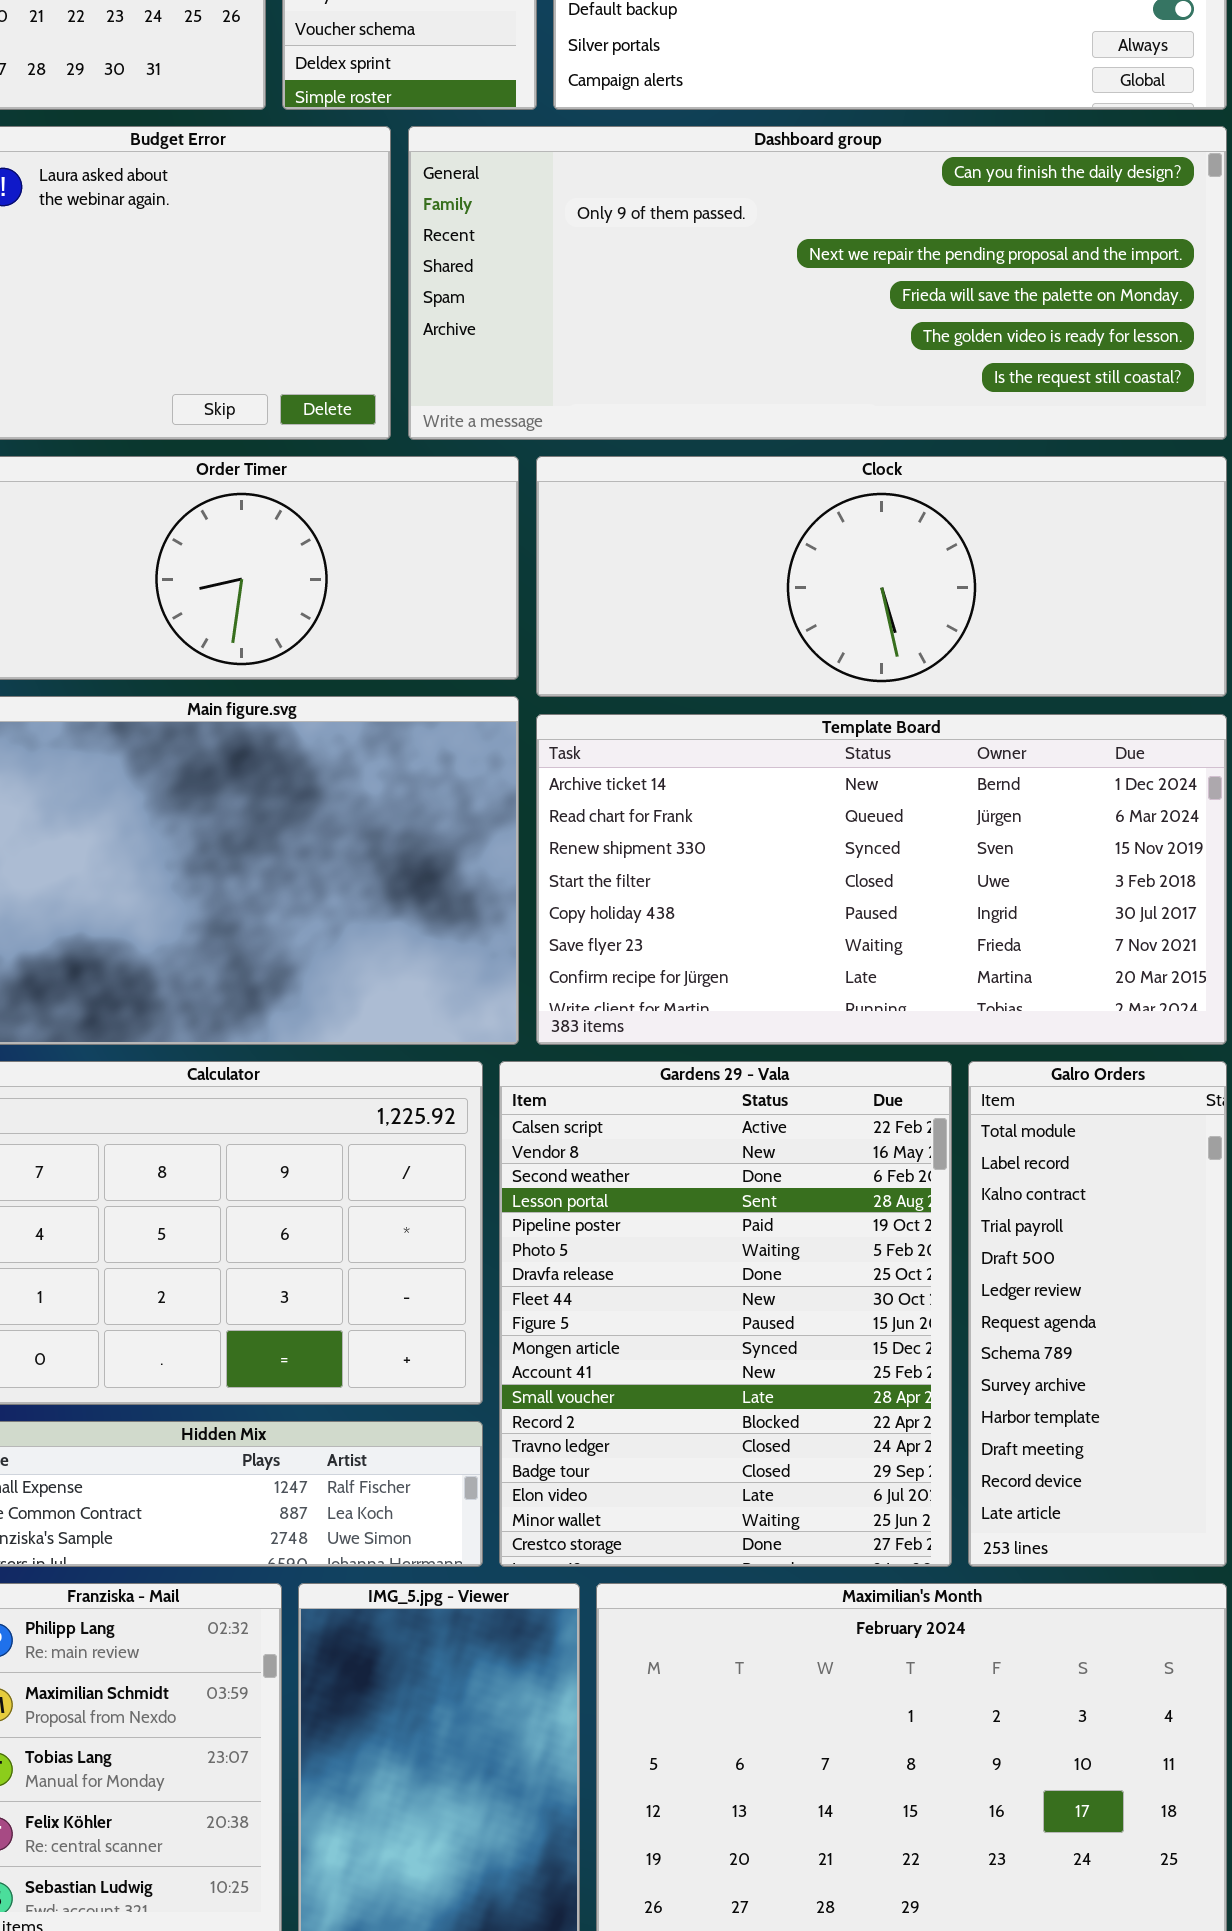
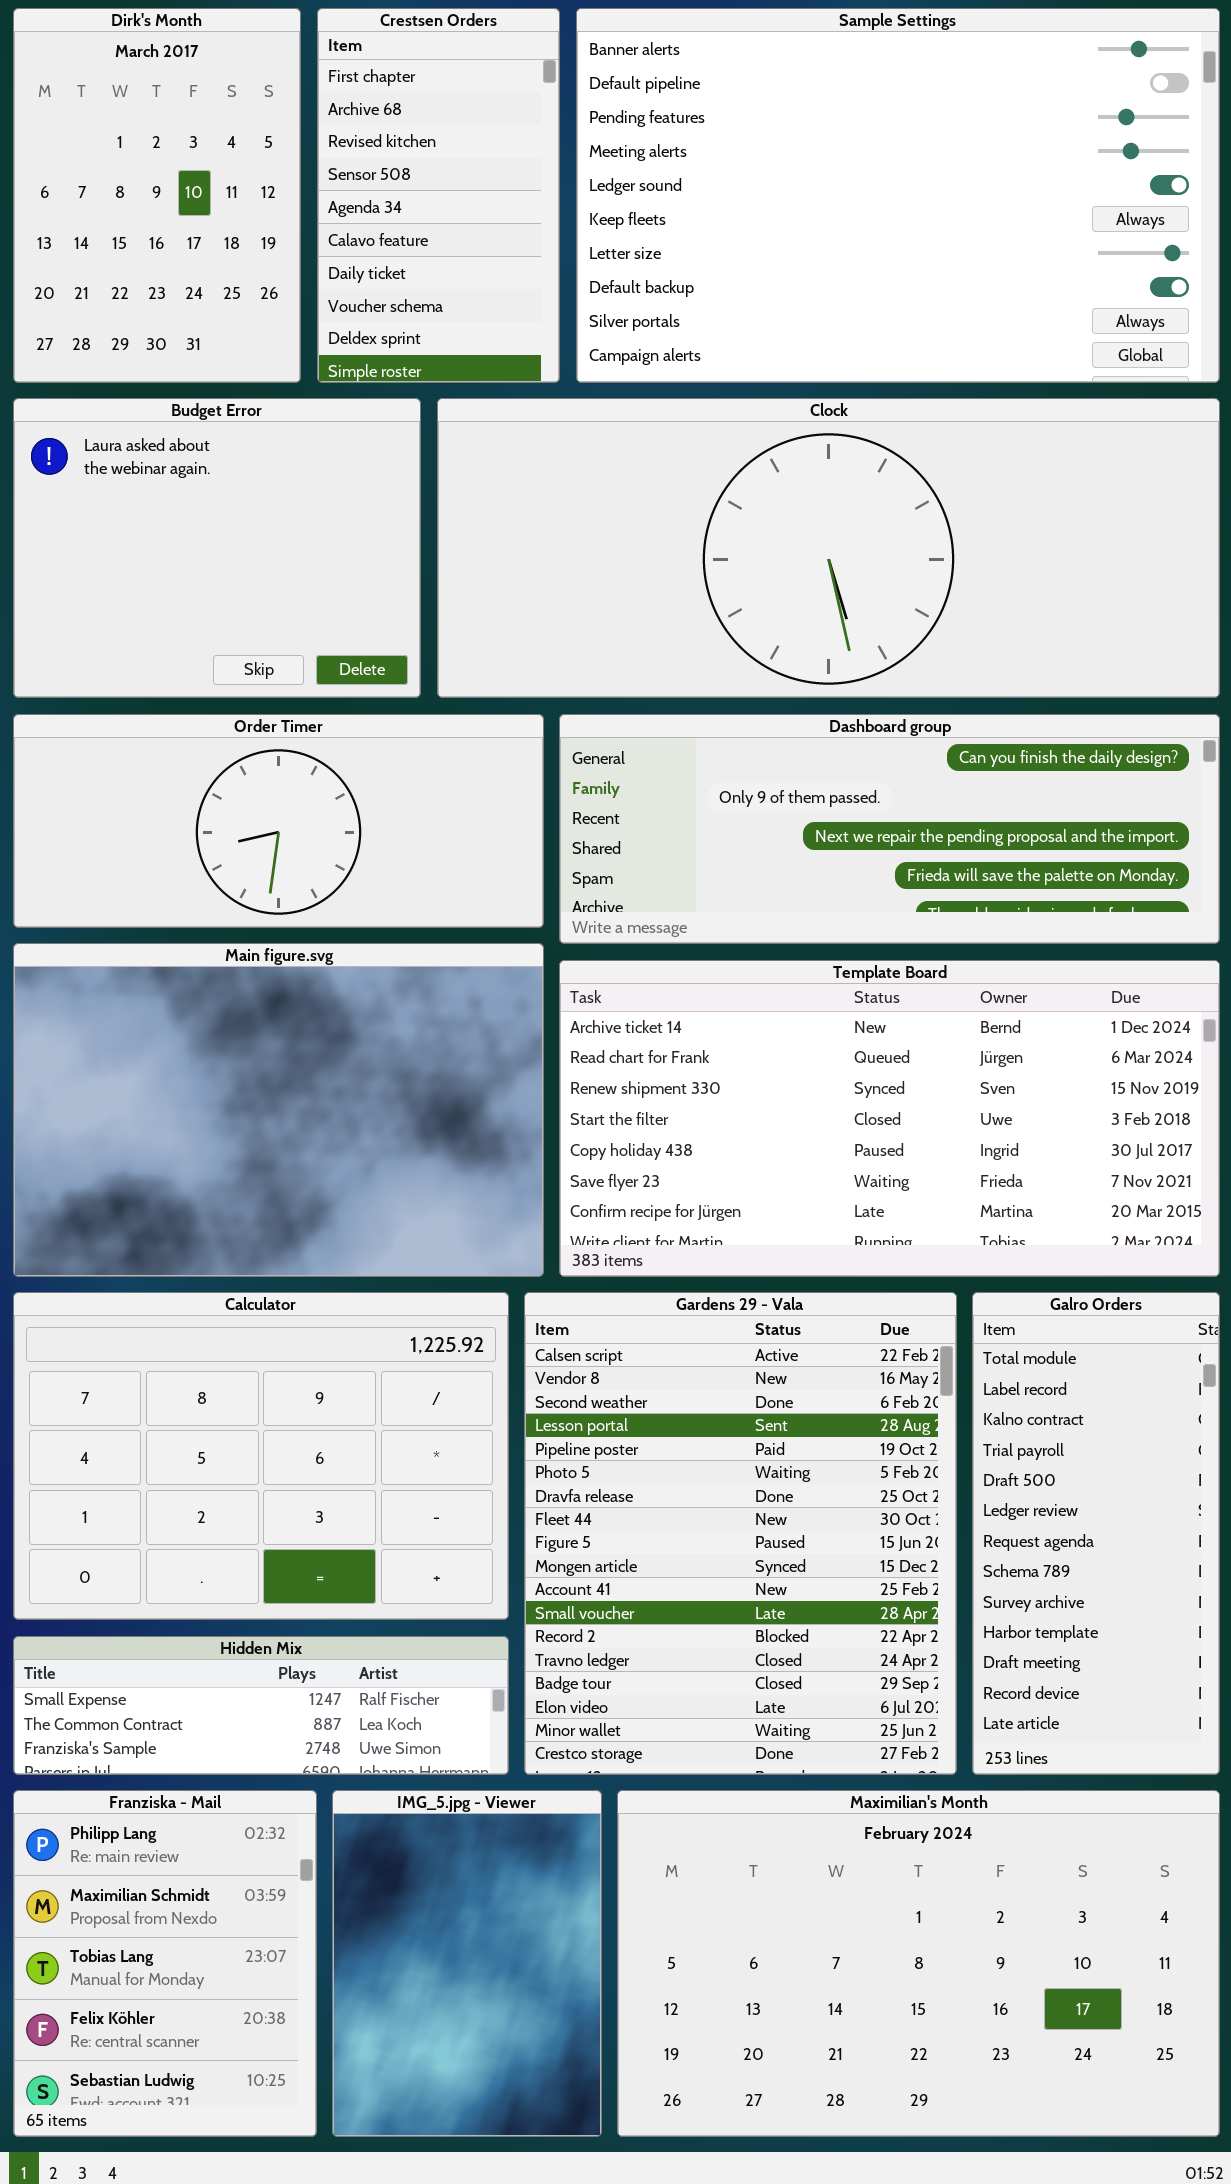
Dashboard group: [408,126,1227,440] -> [559,714,1220,944], moved, resized
Clock: [536,456,1227,697] -> [437,398,1220,698], moved, resized

